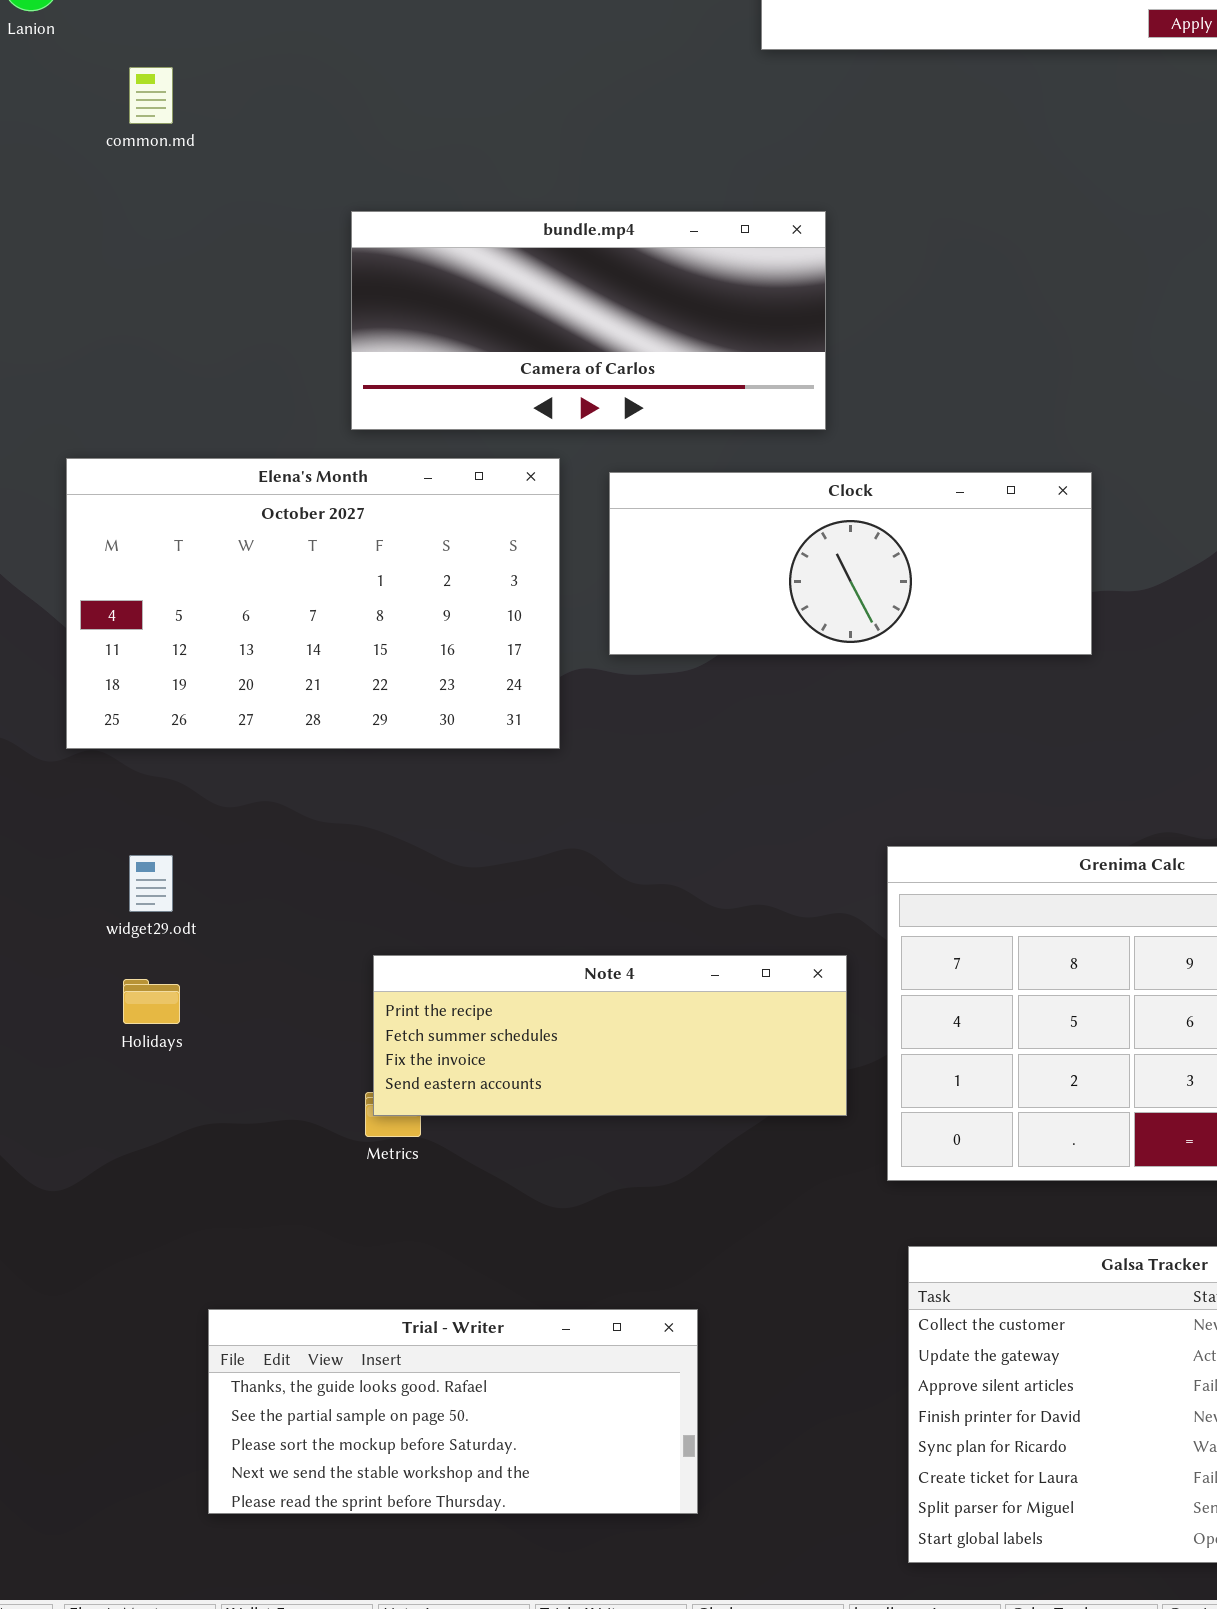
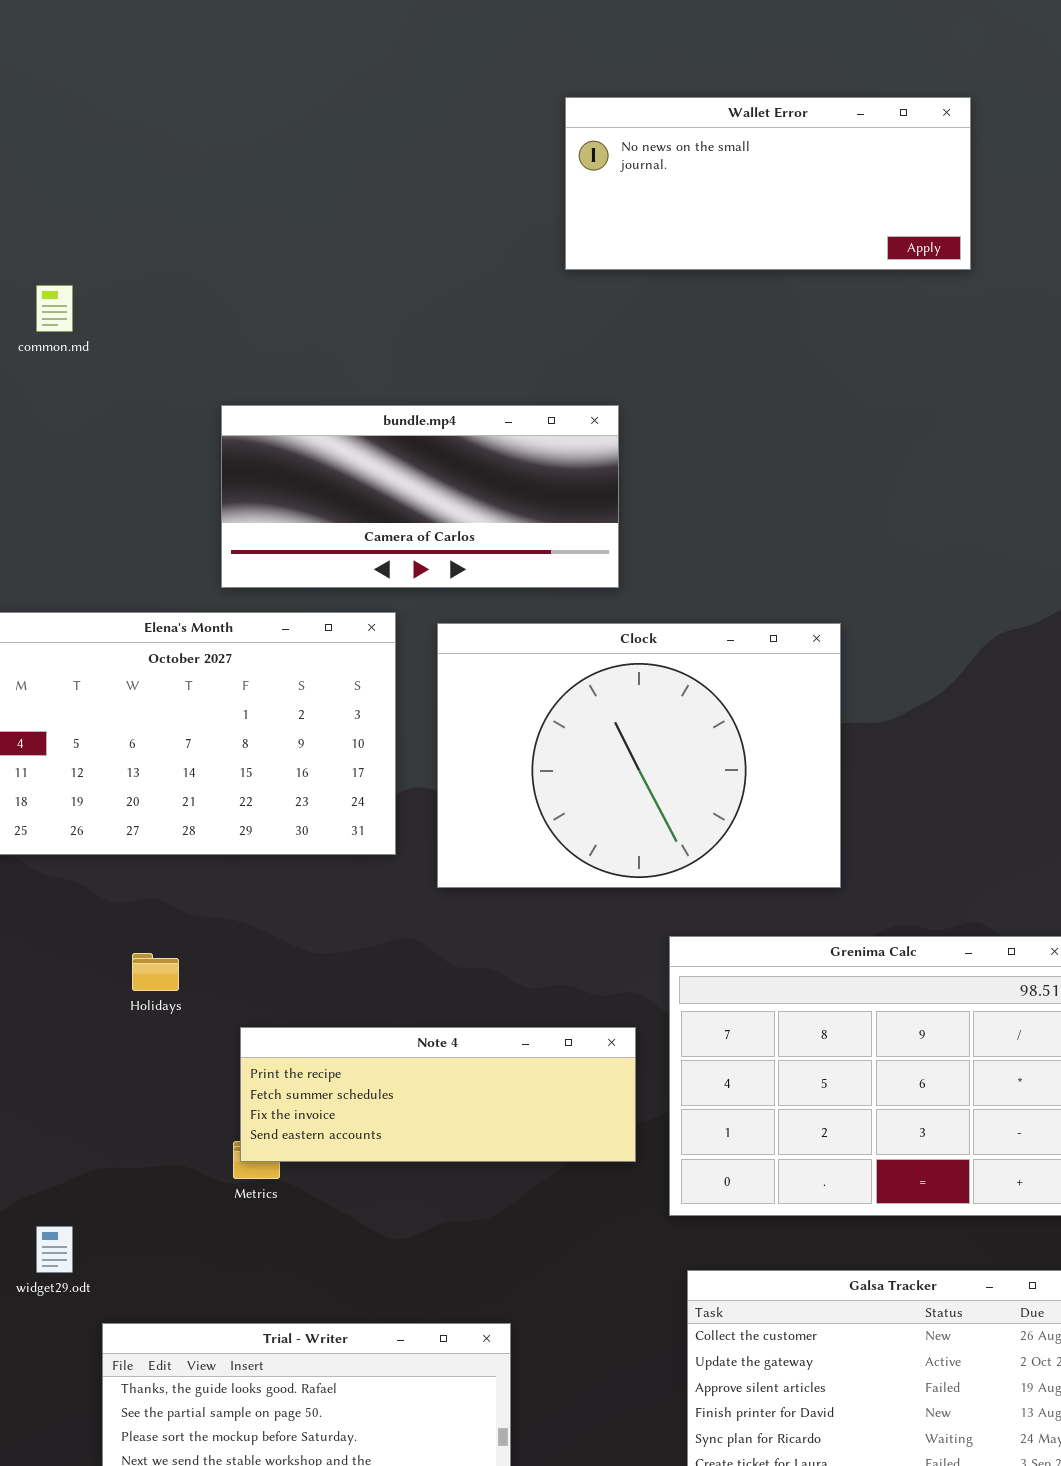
Clock: [609,472,1092,655] -> [437,623,841,888], resized
widget29.odt: [129,855,173,912] -> [36,1226,73,1273], moved
Holidays: [123,979,180,1024] -> [132,953,179,991], moved

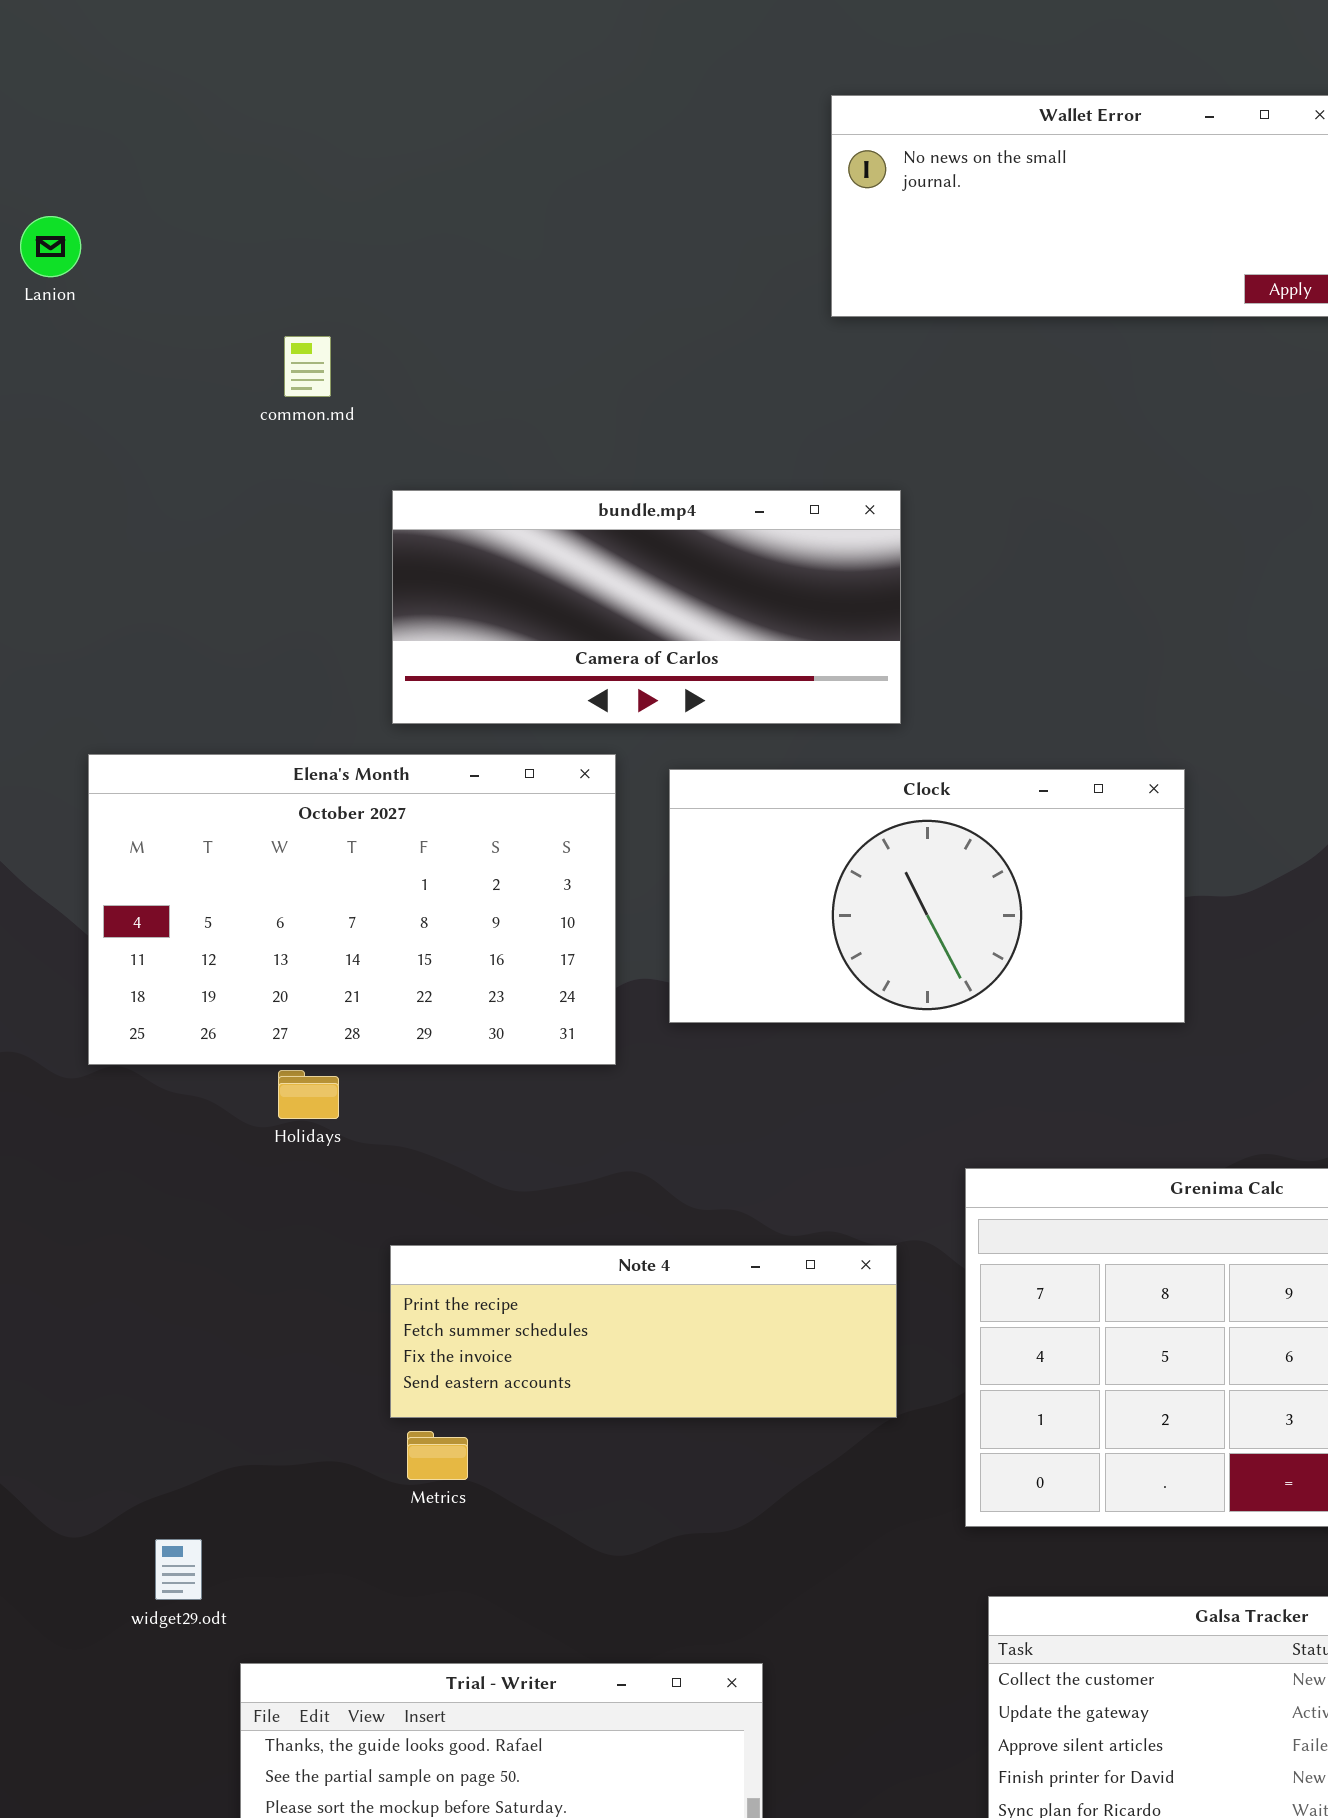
common.md: [36,285,73,332] -> [284,336,331,397], moved
Clock: [437,623,841,888] -> [669,769,1185,1023], resized
Holidays: [132,953,179,991] -> [278,1070,339,1119], moved
Note 4: [240,1027,636,1162] -> [390,1245,897,1418], moved

